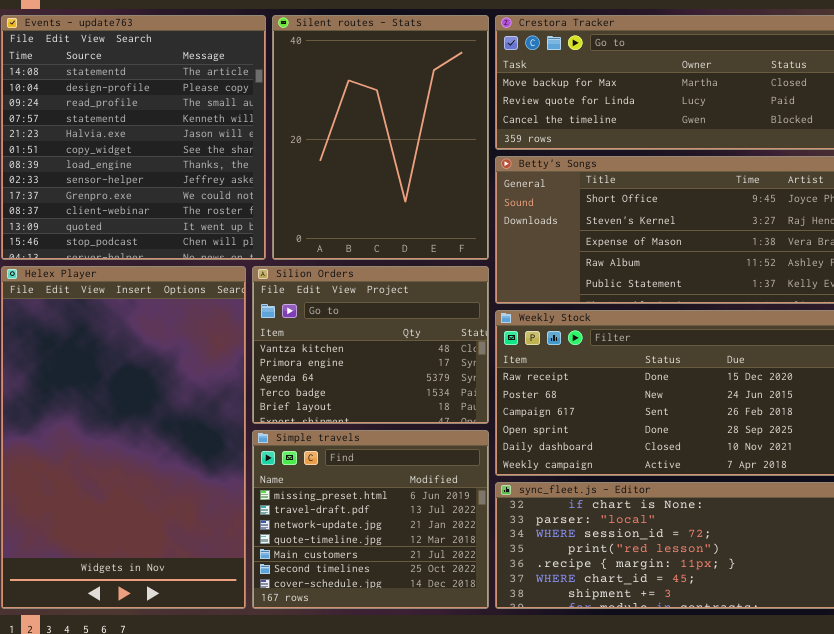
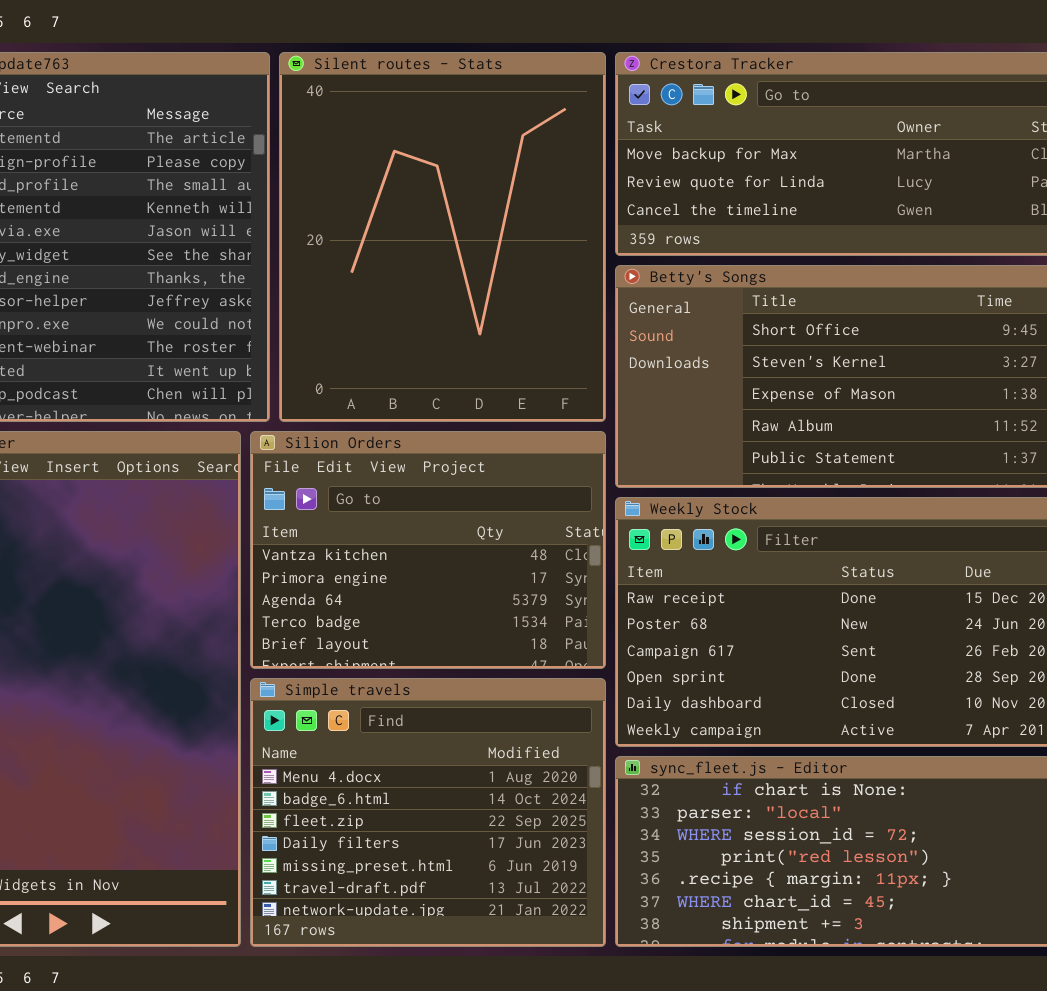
Simple travels: [252,430,489,609] -> [250,678,606,947], scrolled up 4 rows

